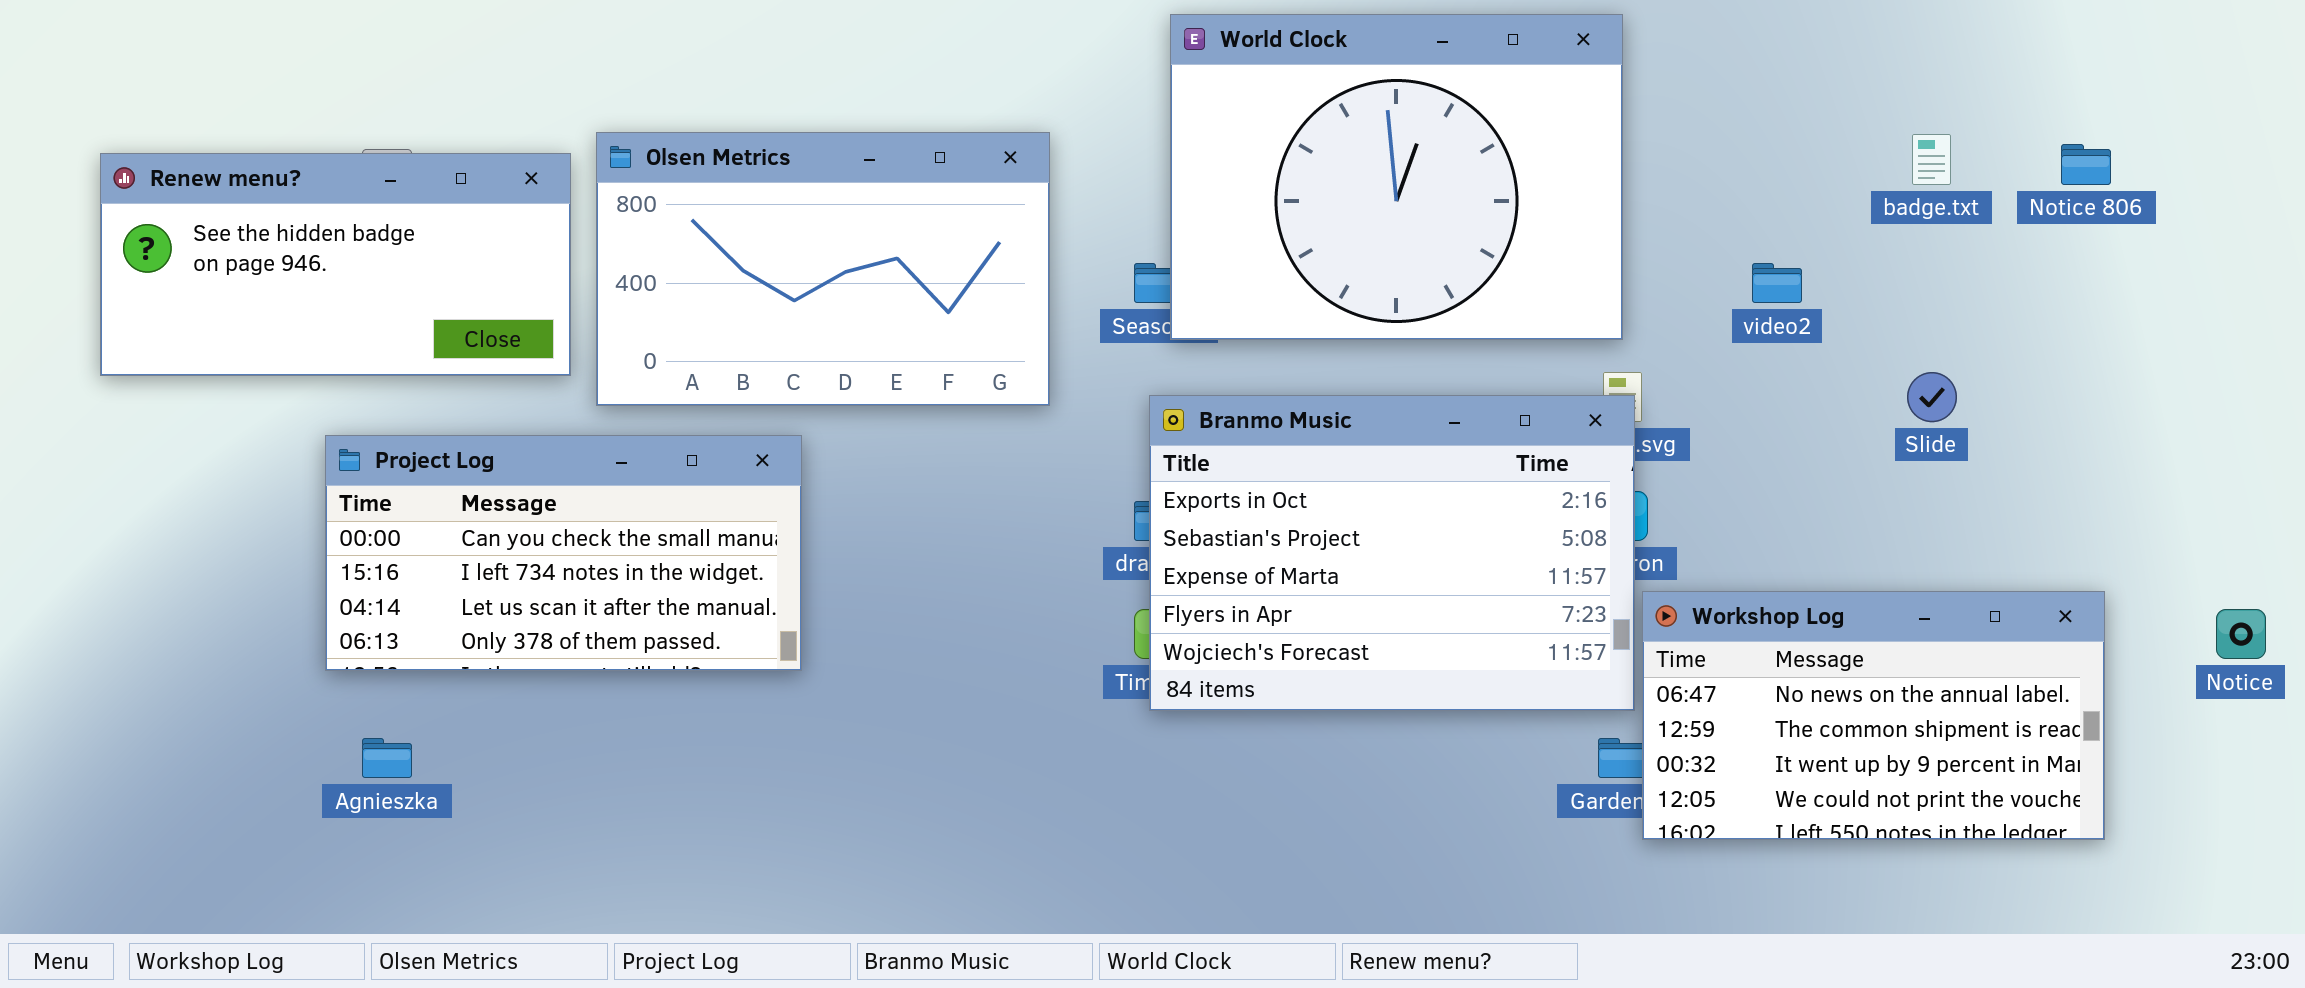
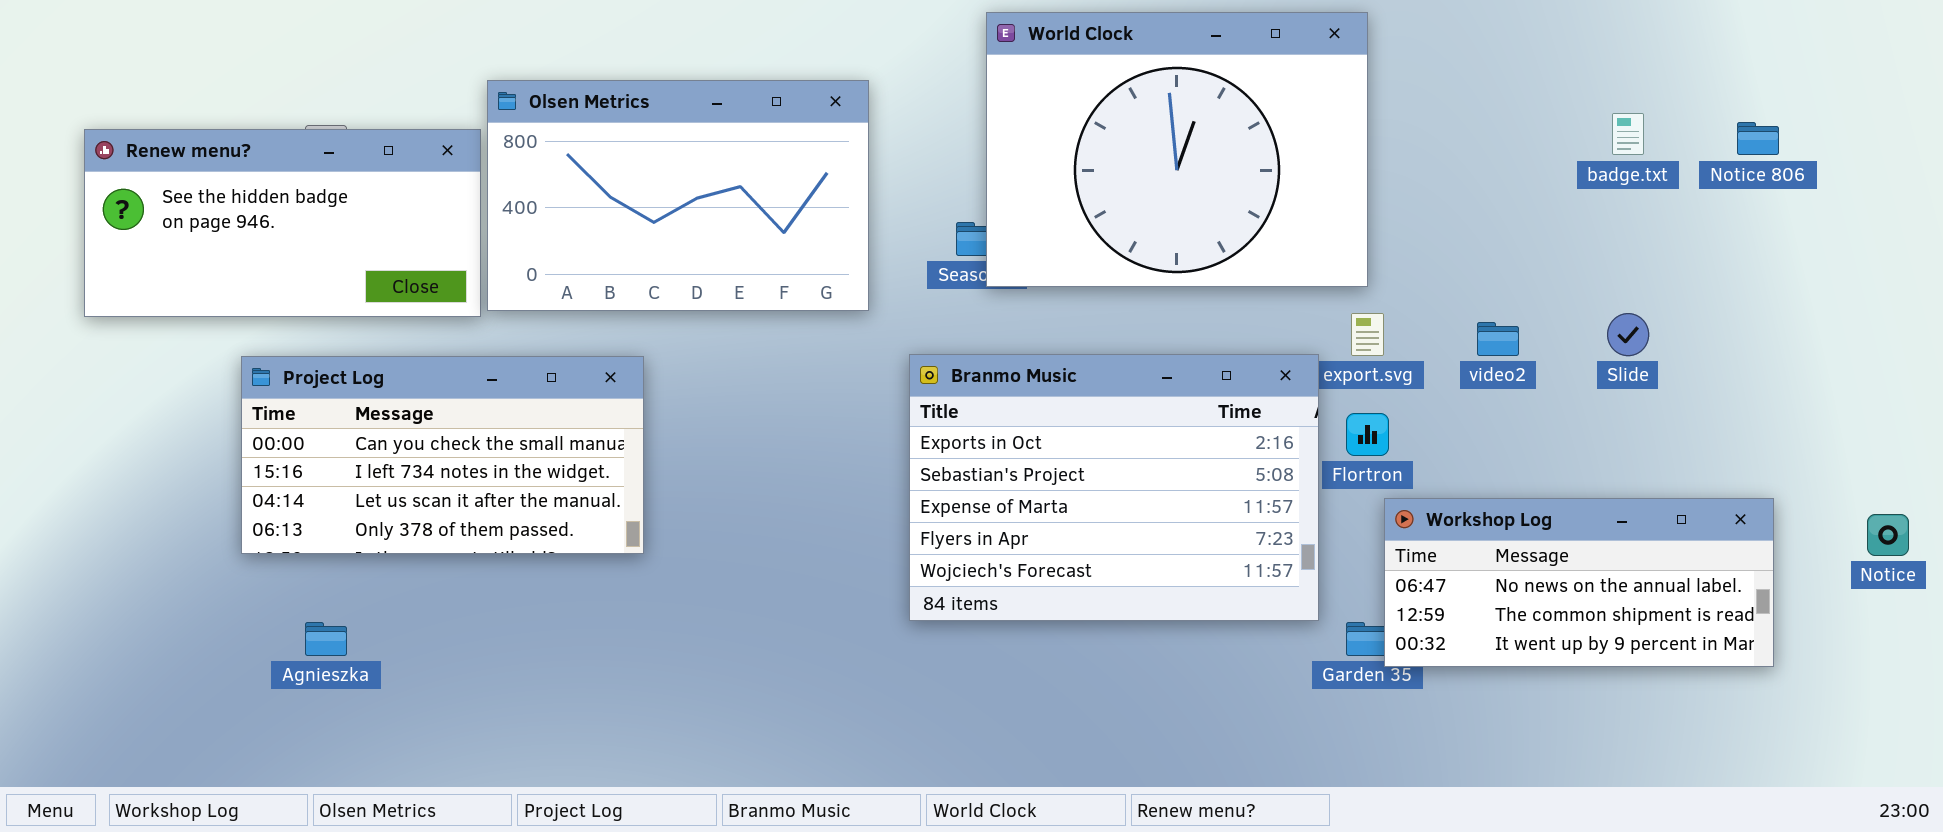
Olsen Metrics: [596,132,1050,406] -> [487,80,869,311], moved
video2: [1752,263,1802,303] -> [1477,322,1519,356], moved
Branmo Music: [1149,395,1635,711] -> [909,354,1319,621], moved
Project Log: [325,435,802,671] -> [241,356,644,554], moved
Workshop Log: [1642,591,2105,840] -> [1384,498,1774,667], resized

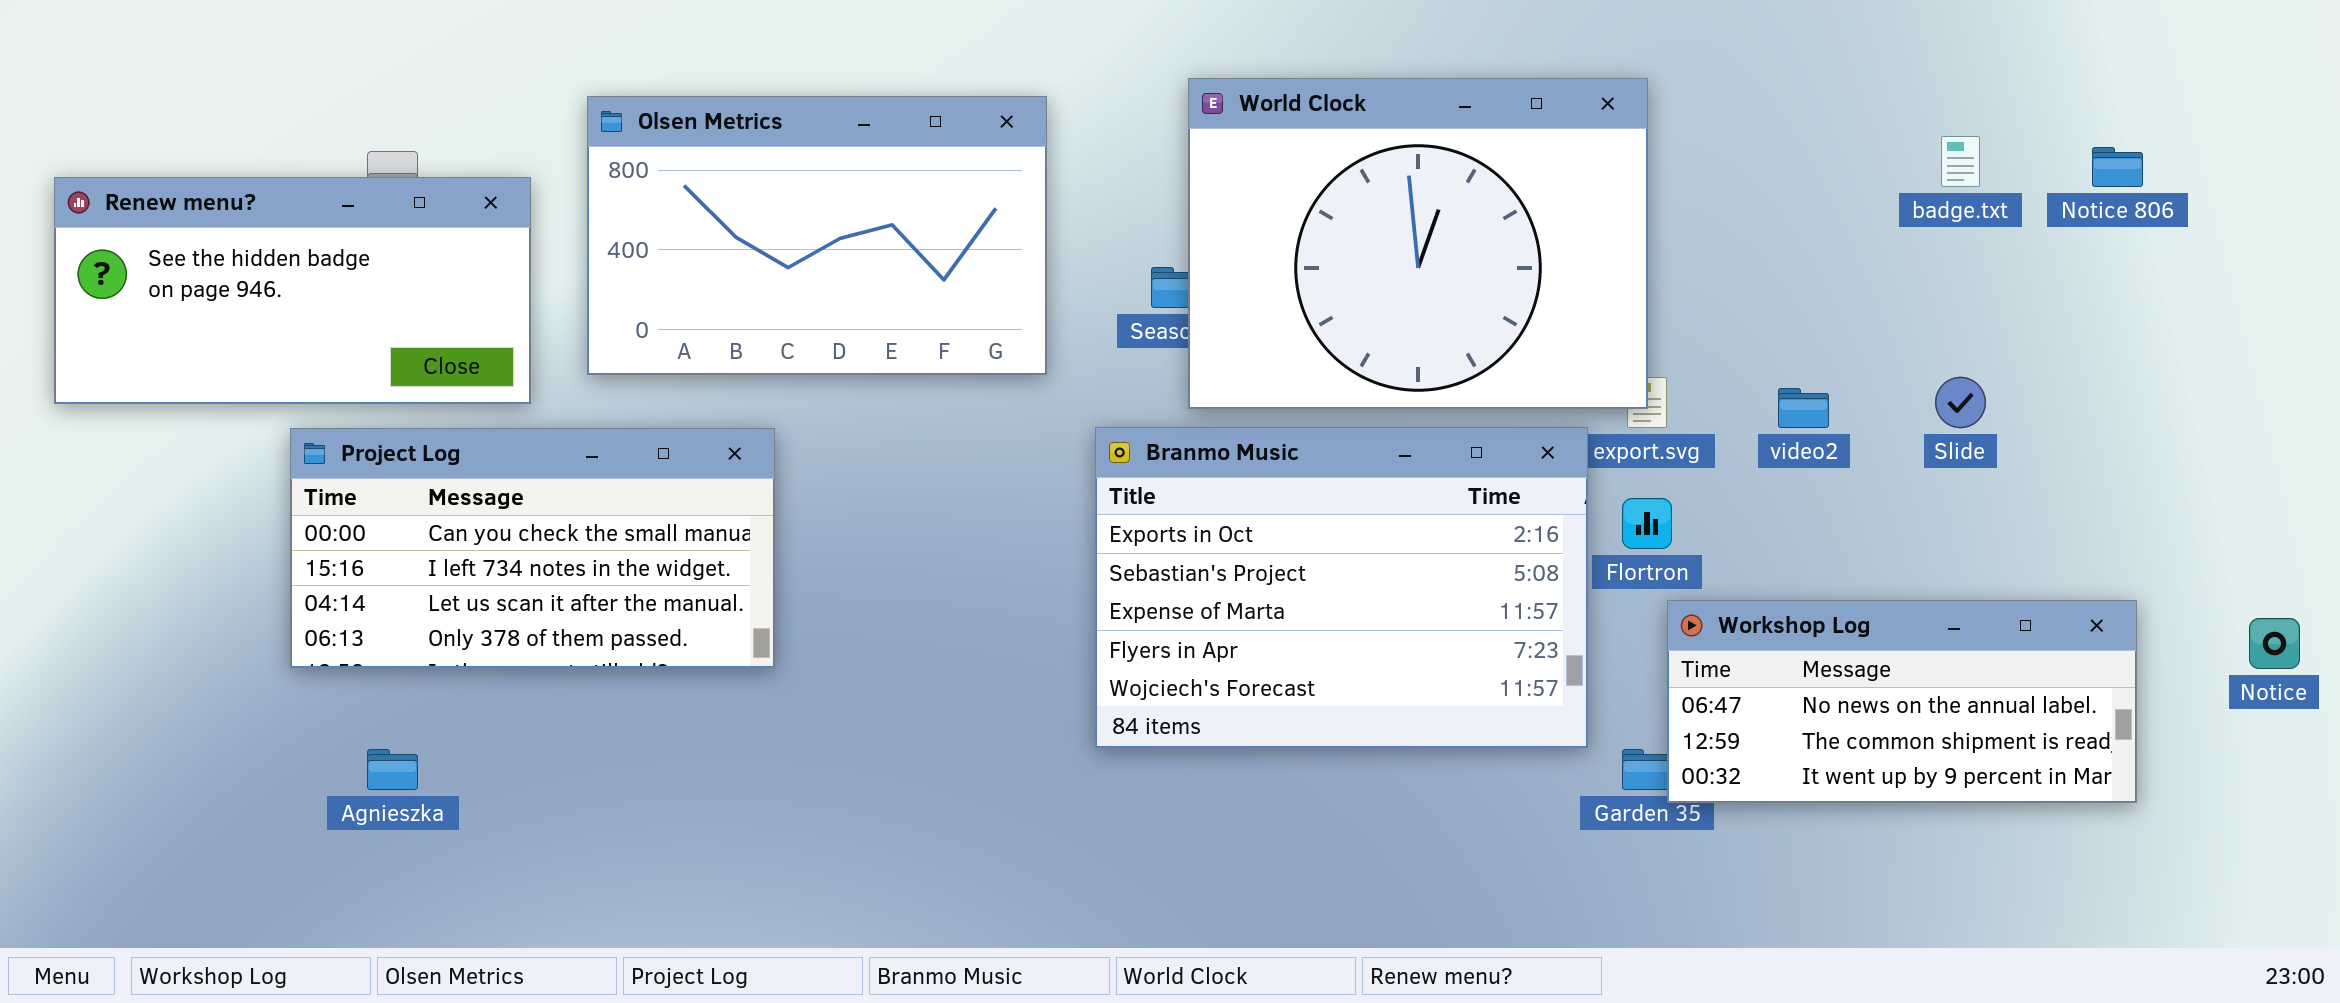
World Clock: [986,12,1368,287] -> [1188,78,1648,409], moved
Renew menu?: [84,129,481,317] -> [54,177,531,404], moved

